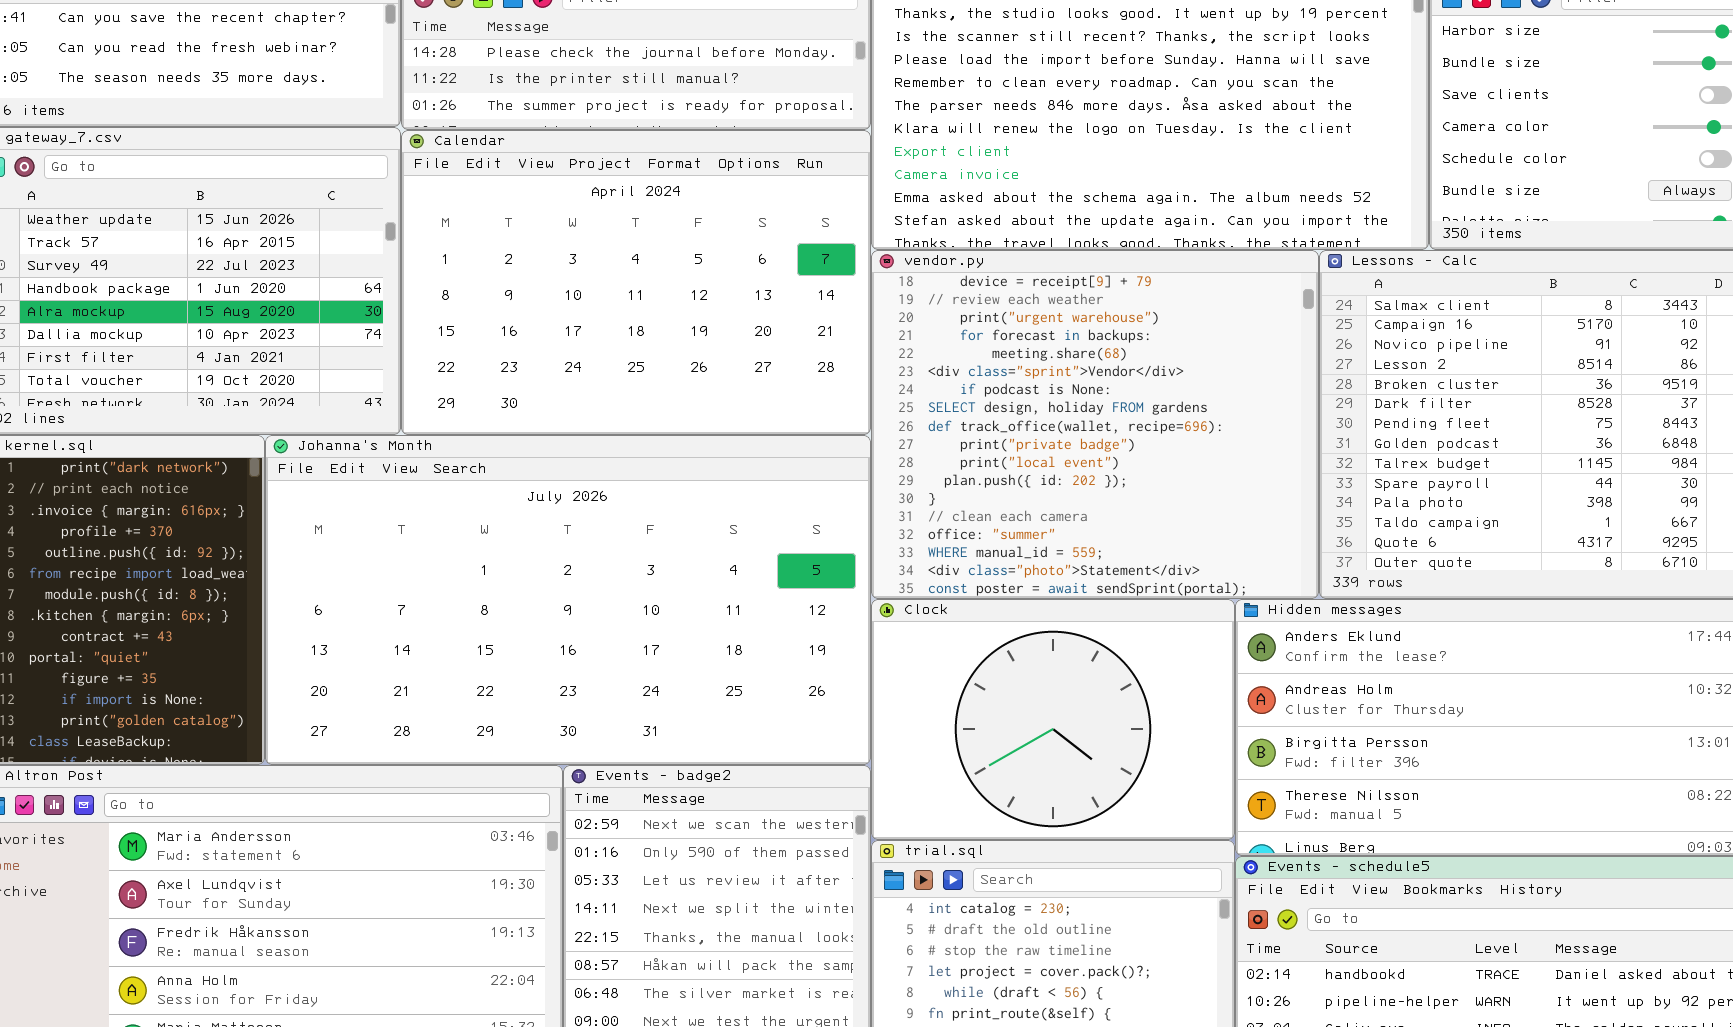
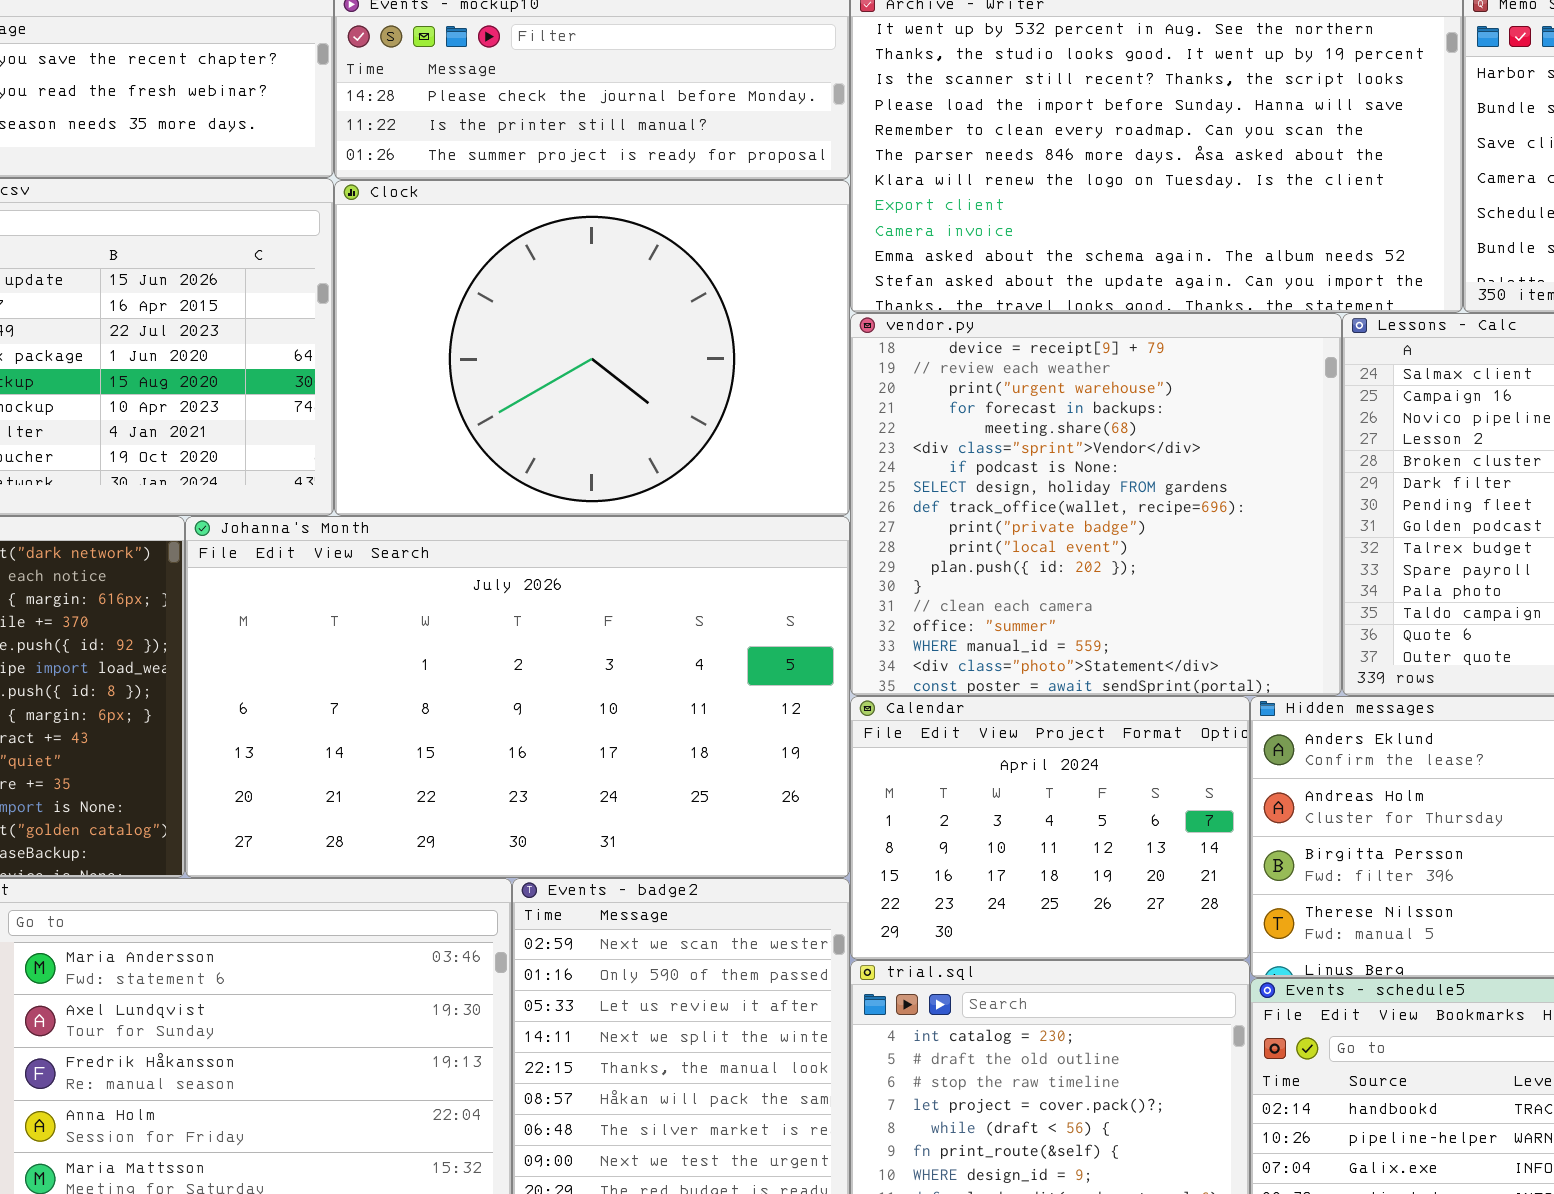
Calendar: [401,130,871,435] -> [850,696,1250,960], moved, resized
Clock: [871,599,1235,840] -> [334,180,850,516], moved, resized

